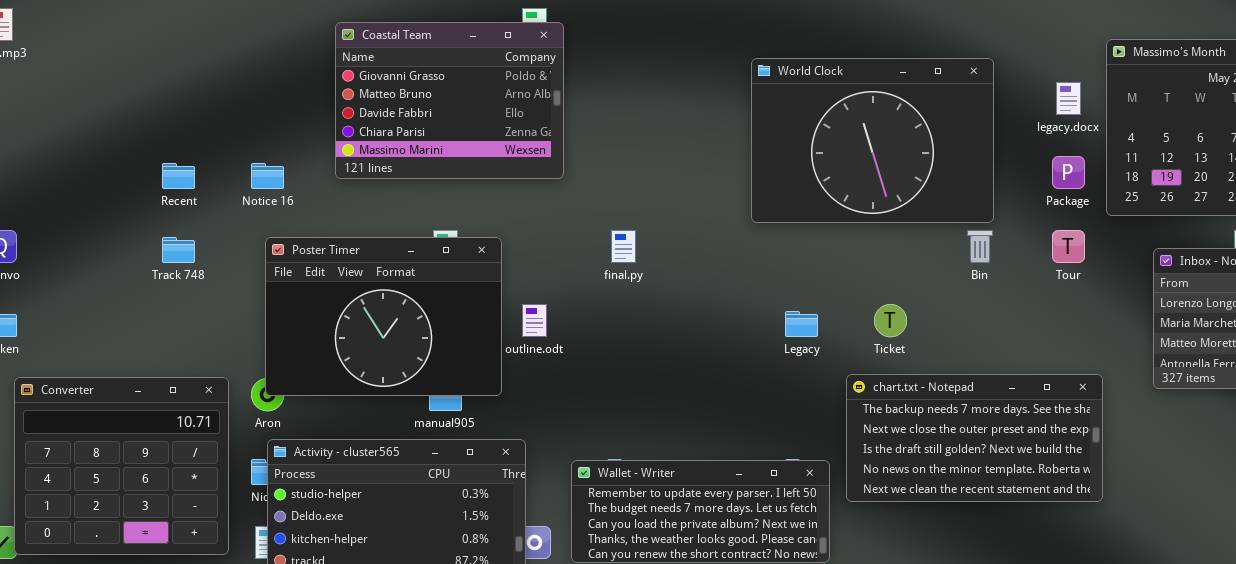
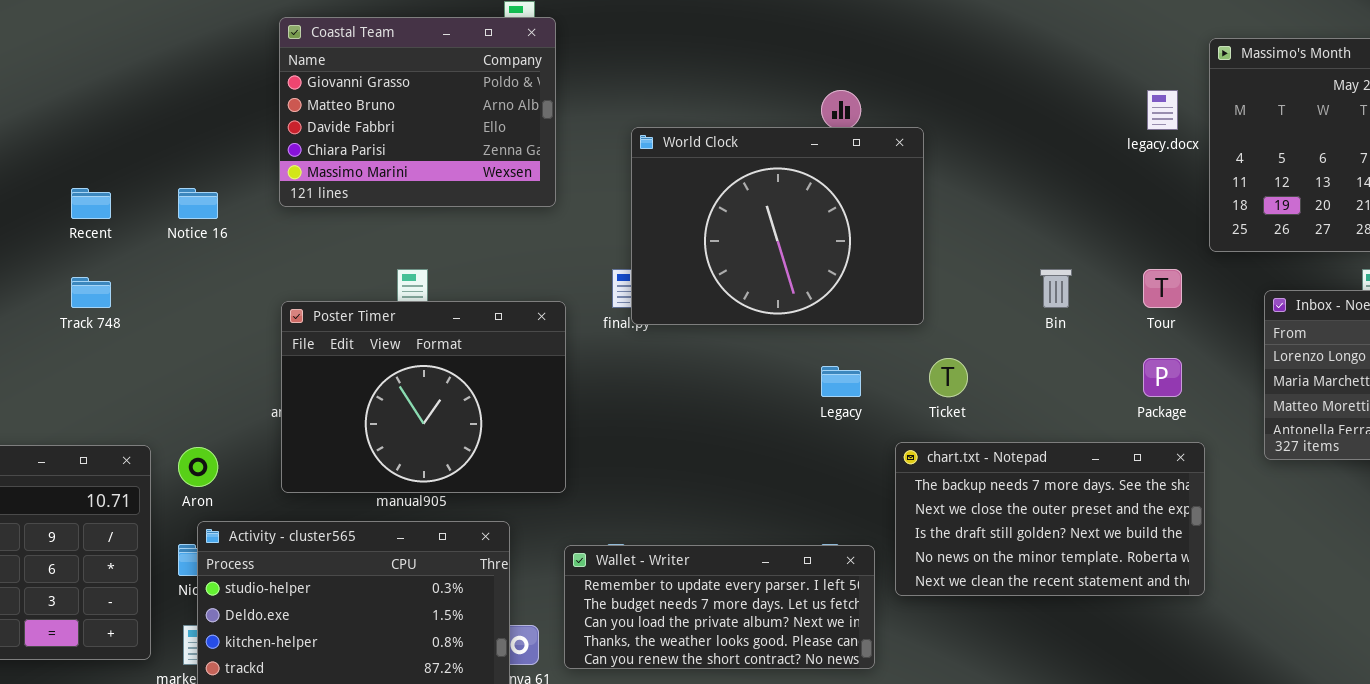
World Clock: [751,58,994,223] -> [631,127,924,325], moved
Package: [1052,156,1085,189] -> [1143,358,1182,397], moved
Poster Timer: [265,237,502,396] -> [281,301,566,493], moved

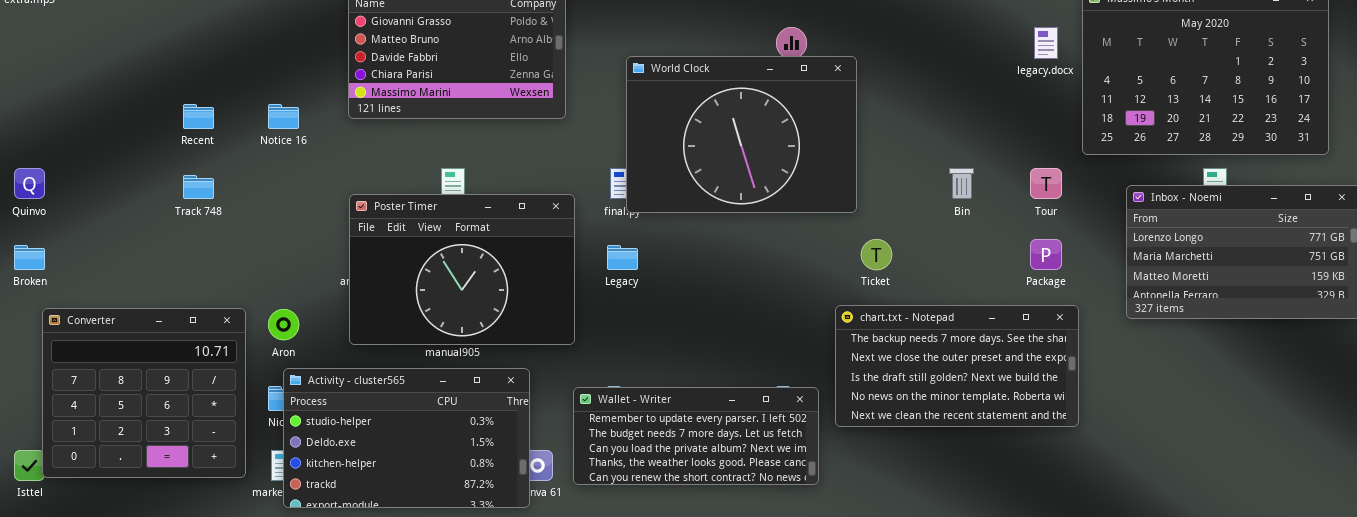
Legacy: [821,366,861,397] -> [607,245,638,270], moved

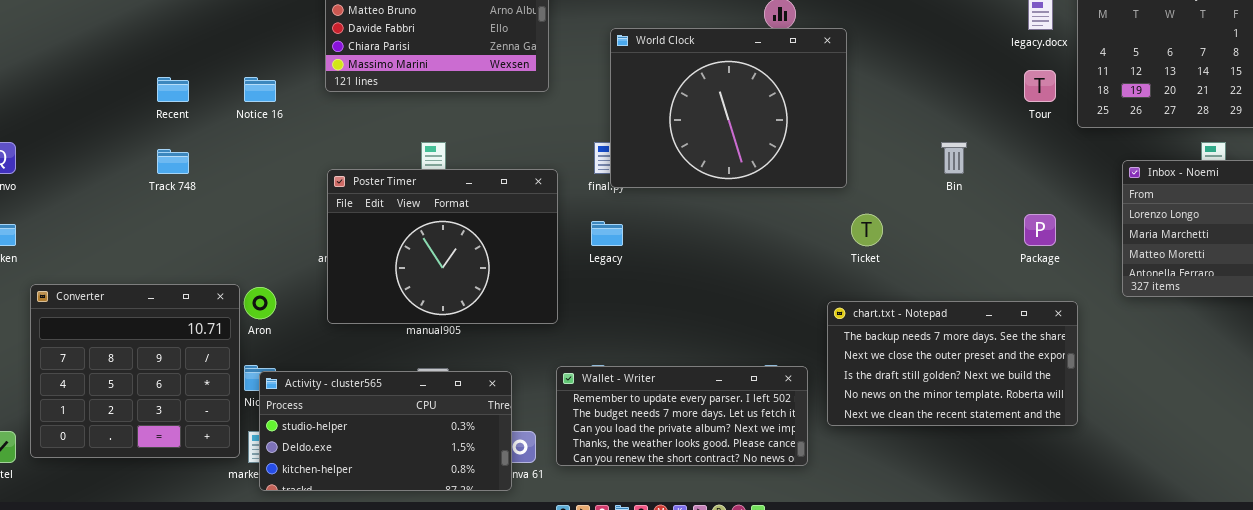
Tour: [1030,168,1062,199] -> [1024,70,1056,102], moved
chart.txt - Notepad: [835,305,1079,427] -> [827,301,1078,426], moved
Converter: [42,308,246,478] -> [30,284,240,458], moved
Activity - cluster565: [283,368,530,508] -> [259,371,512,491], resized

